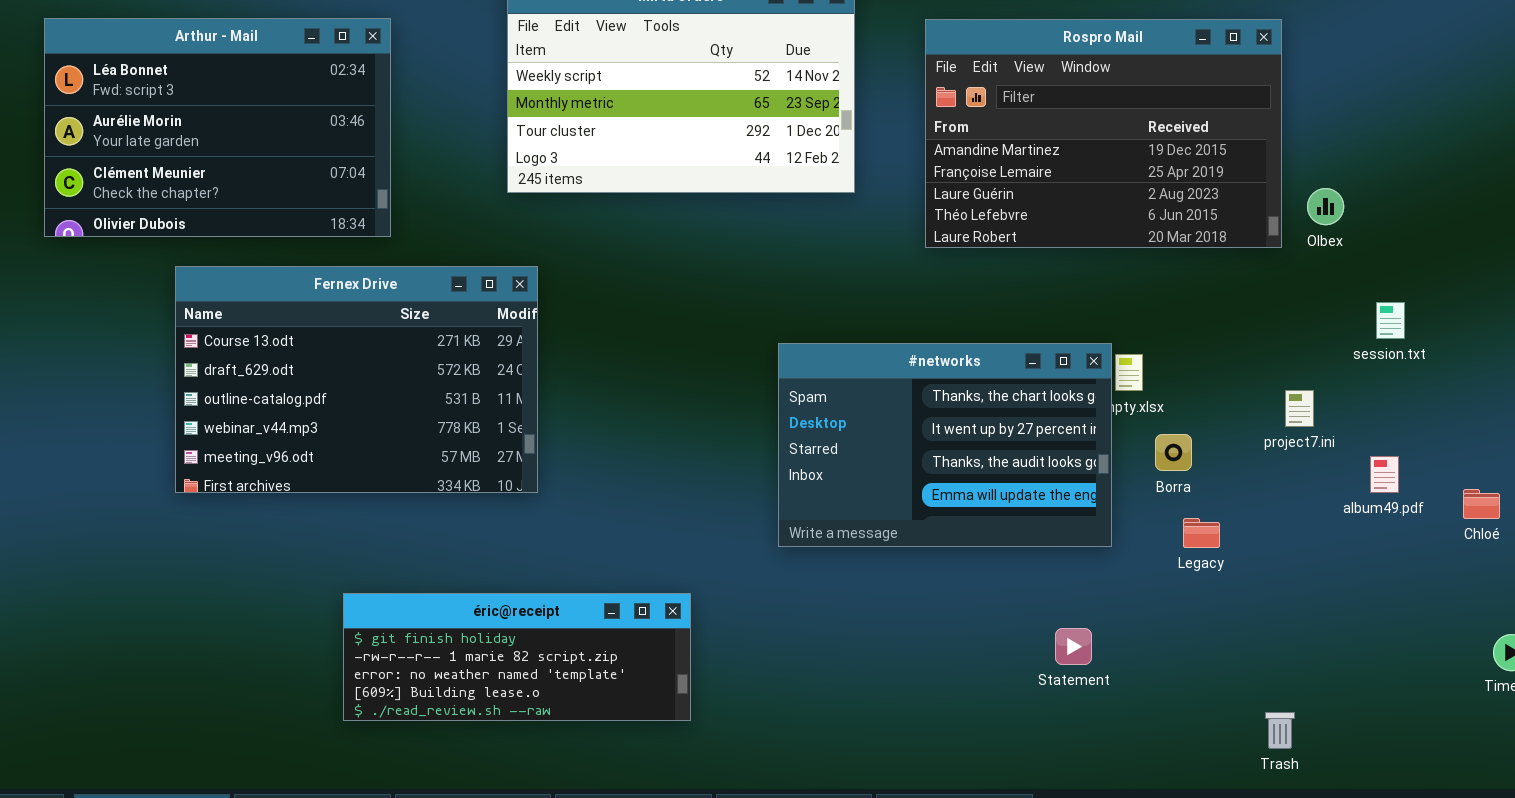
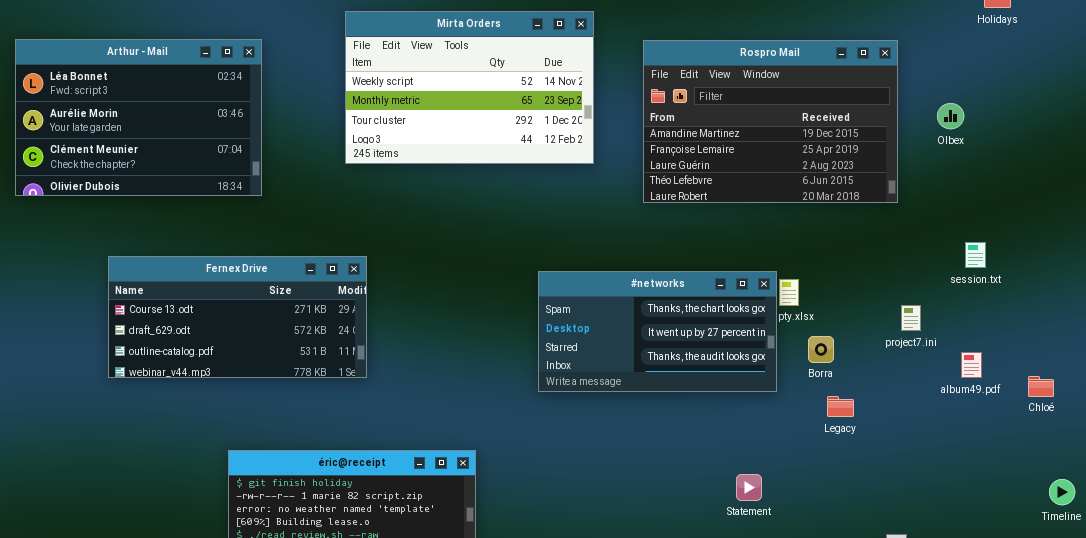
Olbex: [1307,188,1344,225] -> [937,103,964,129], moved
Fernex Drive: [175,266,538,493] -> [108,256,367,378], resized
#networks: [778,343,1112,547] -> [538,271,777,392], resized

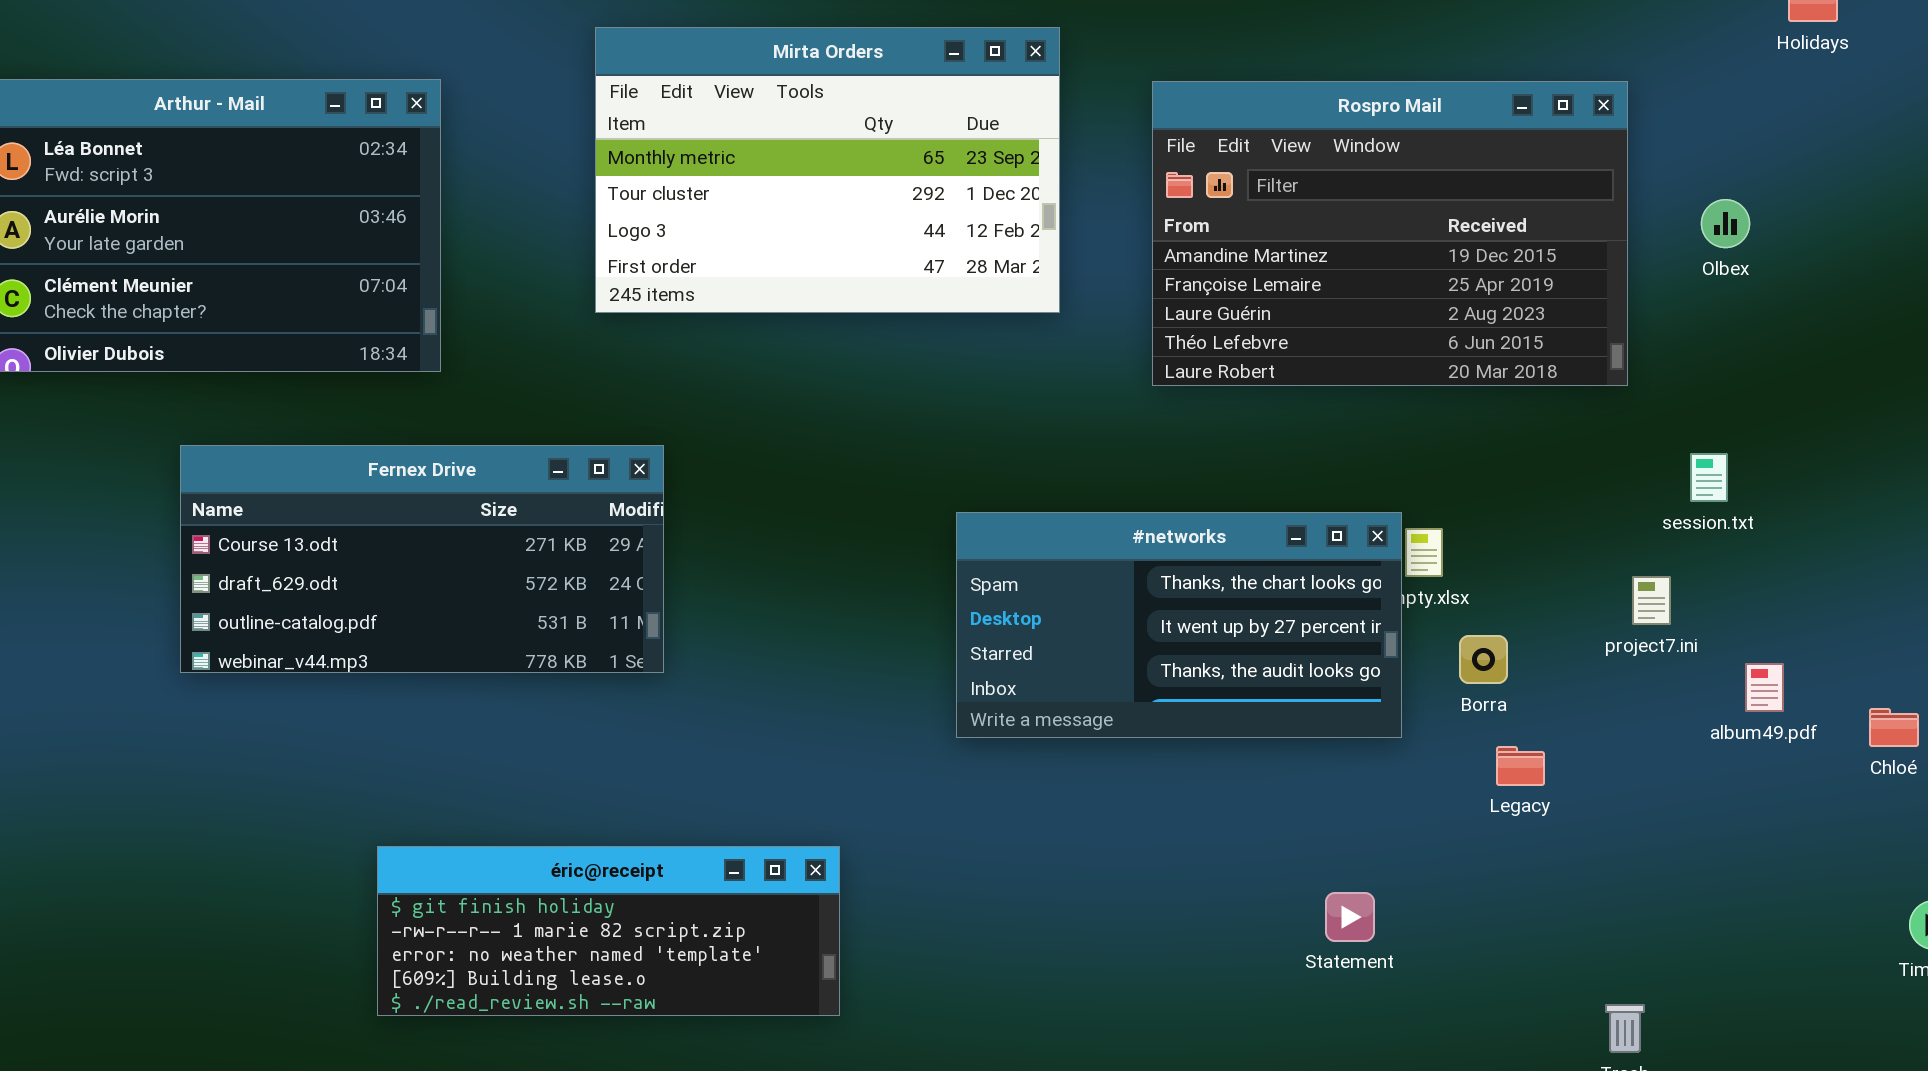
Mirta Orders: [345,11,594,164] -> [595,27,1060,313], scrolled down 1 row
session.txt: [965,242,986,268] -> [1690,453,1728,502], moved
Fernex Drive: [108,256,367,378] -> [180,445,664,673], moved

